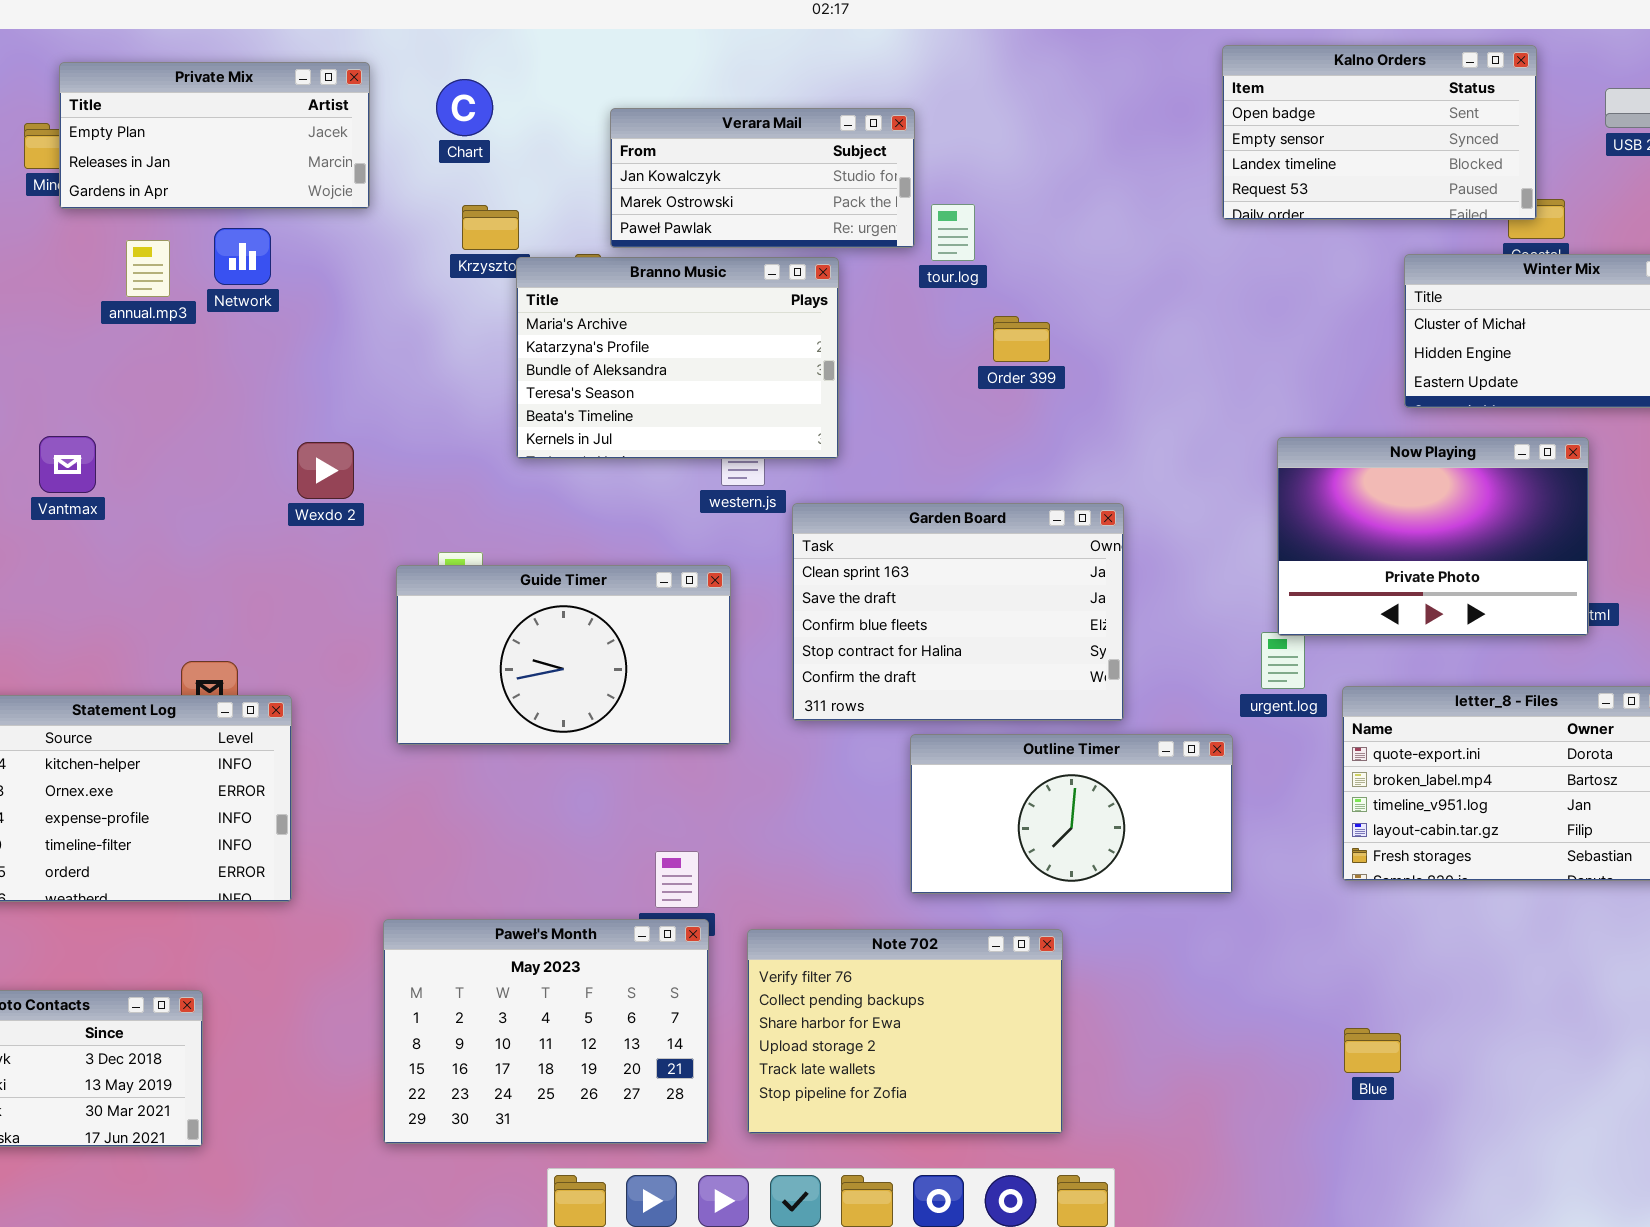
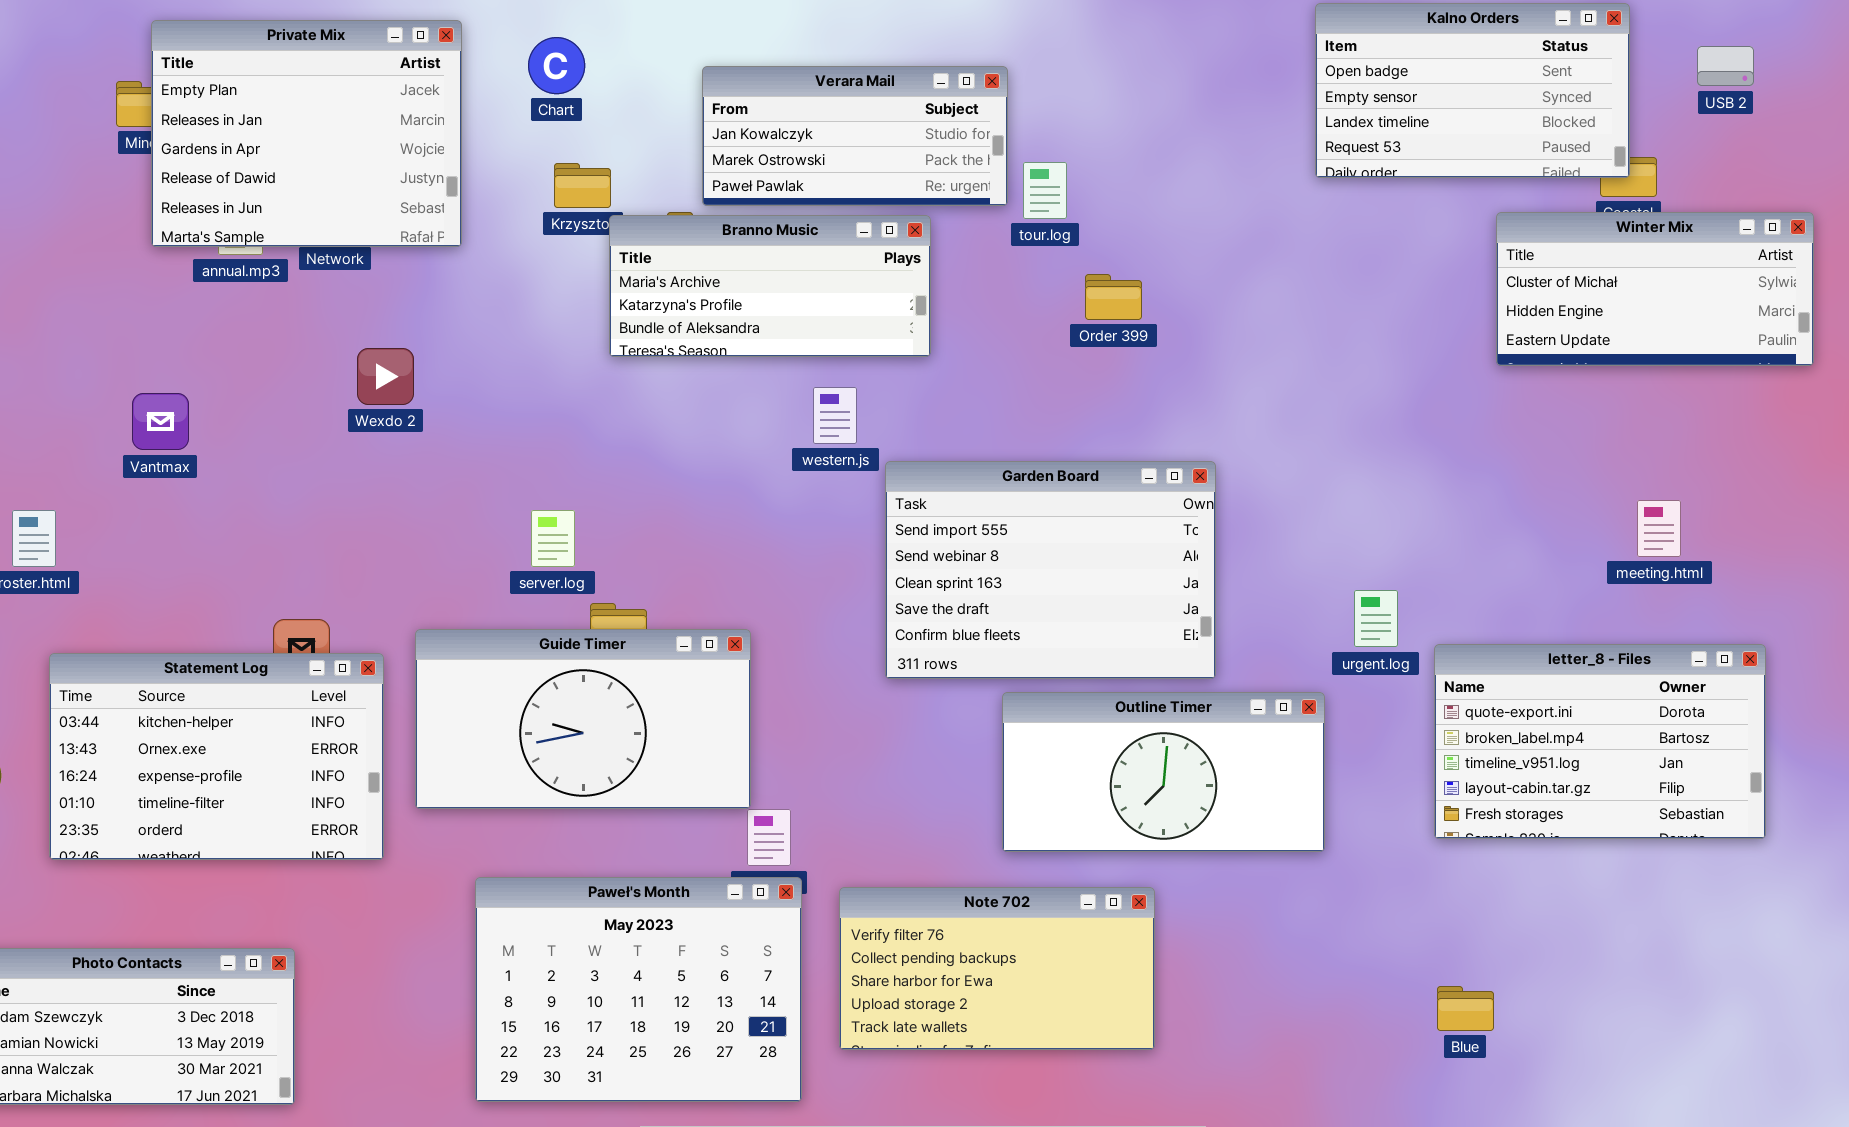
Private Mix: [59,62,370,209] -> [151,20,462,247], resized
Branno Music: [516,257,839,459] -> [609,215,931,357], resized
Now Playing: [1277,437,1589,636] -> none, closed
Wexdo 2: [297,442,354,499] -> [357,348,414,405], moved
Garden Board: [792,503,1124,721] -> [885,461,1216,679], scrolled up 2 rows
Guide Timer: [396,565,731,745] -> [415,629,751,809], moved
Note 702: [747,929,1063,1134] -> [839,887,1155,1050], resized

